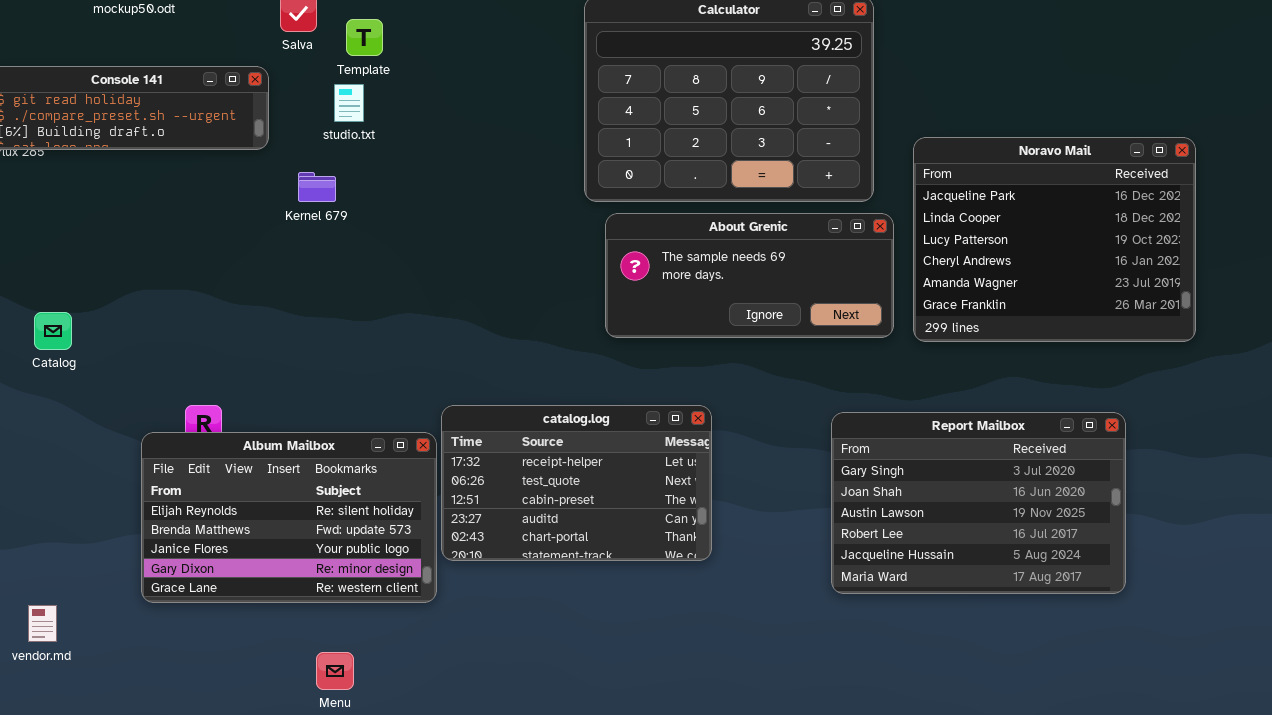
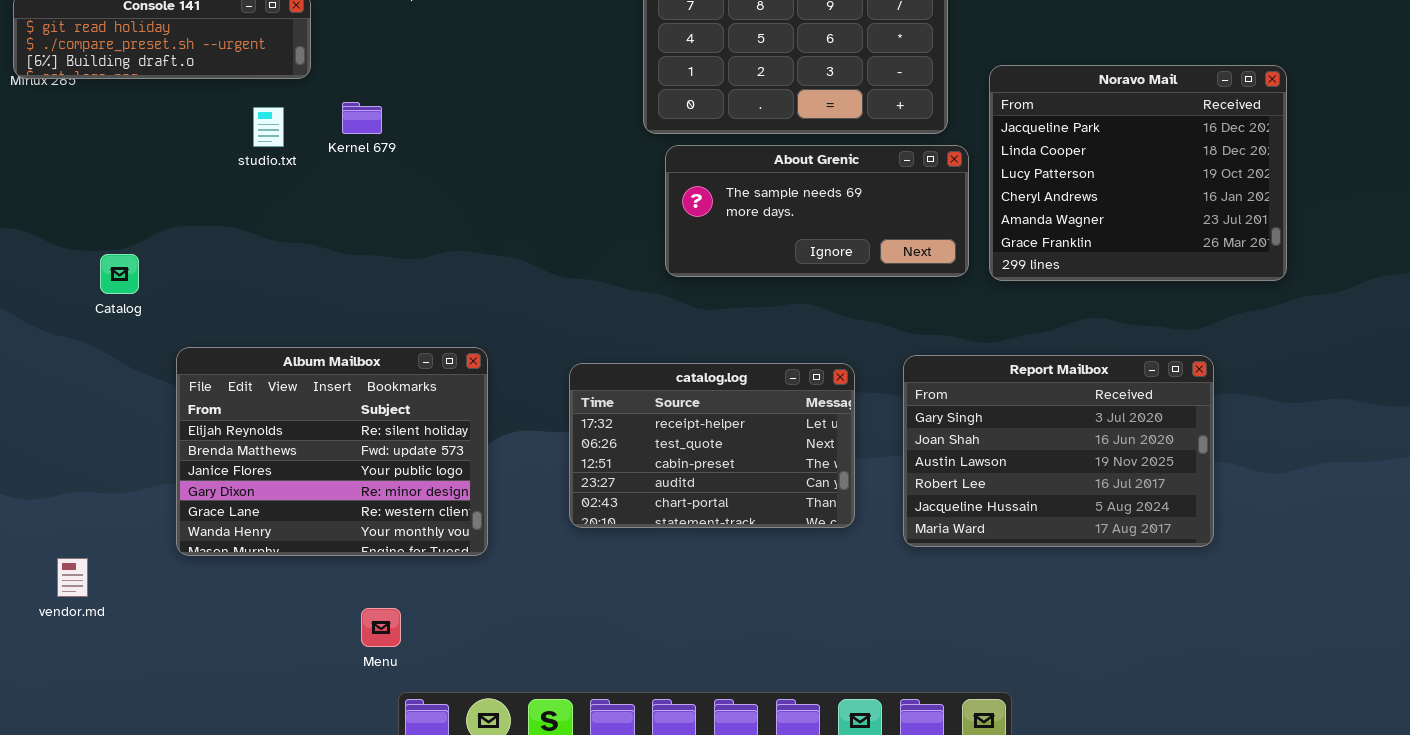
studio.txt: [334,84,364,122] -> [253,107,284,147], moved
Catalog: [34,312,72,350] -> [100,254,139,294], moved
catalog.log: [441,405,712,561] -> [569,363,855,528], moved
Album Mailbox: [141,432,437,603] -> [176,347,488,556], resized

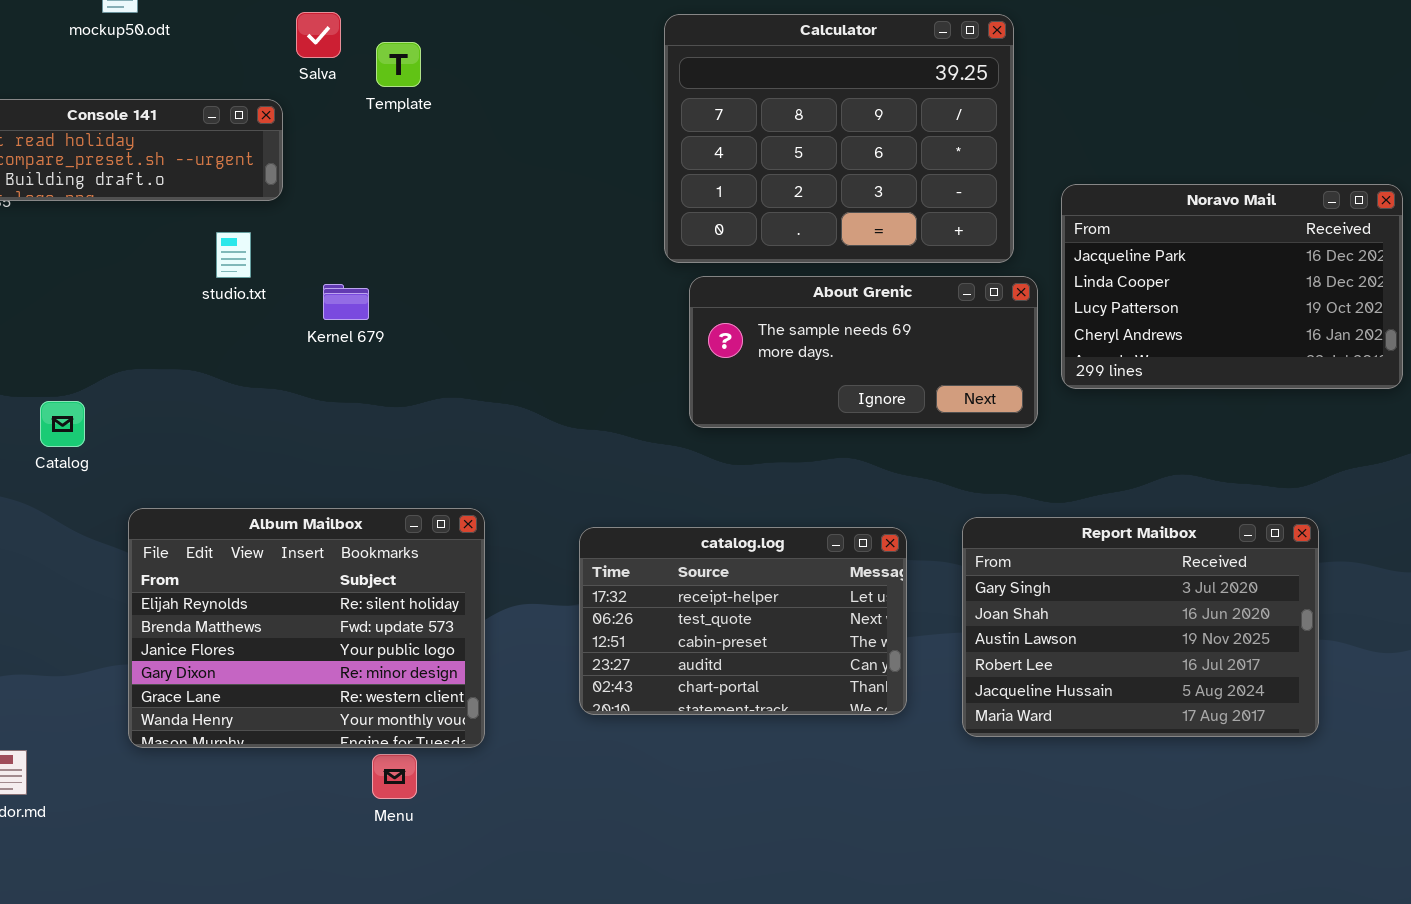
Noravo Mail: [989,65,1287,281] -> [1061,184,1403,389], resized
Kernel 679: [342,102,382,134] -> [323,284,369,320], moved
Menu: [361,608,401,647] -> [372,754,417,799], moved

